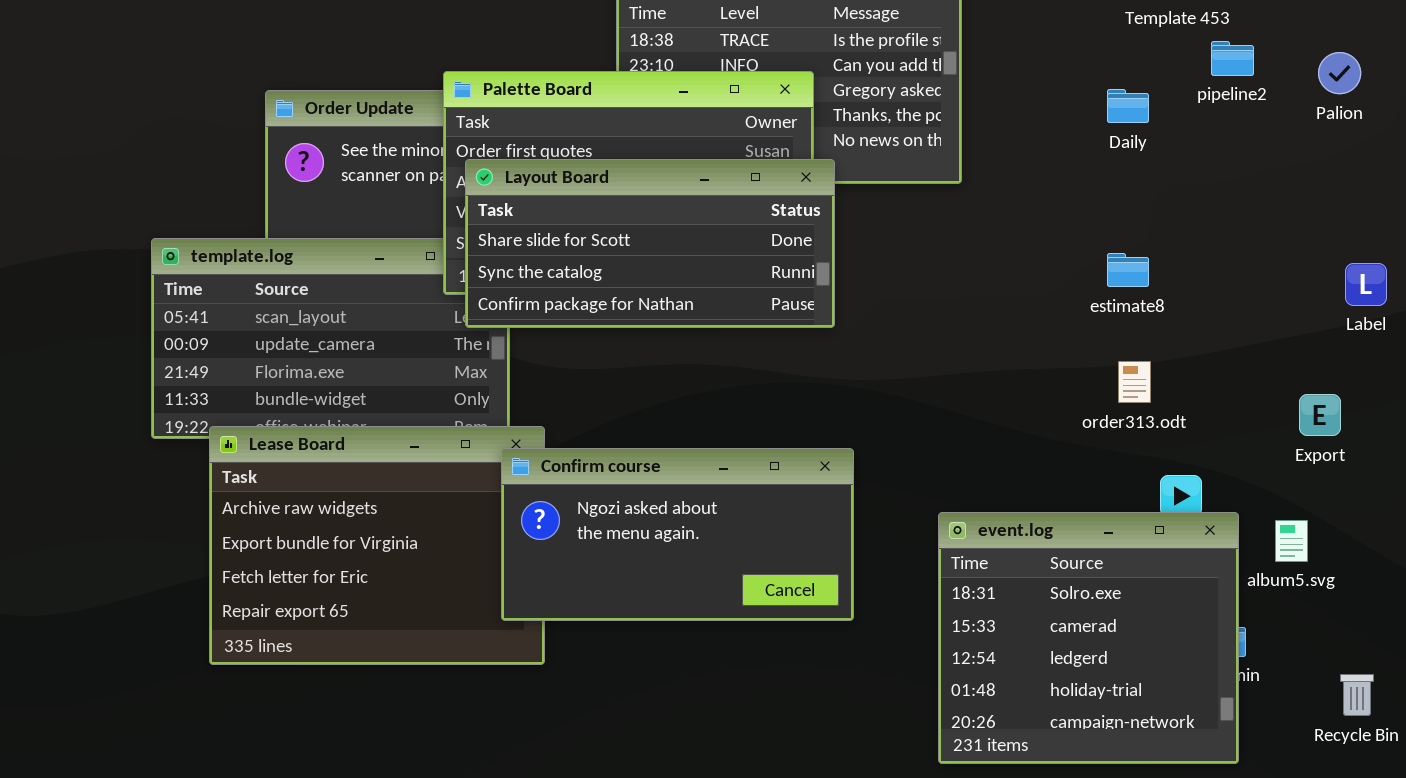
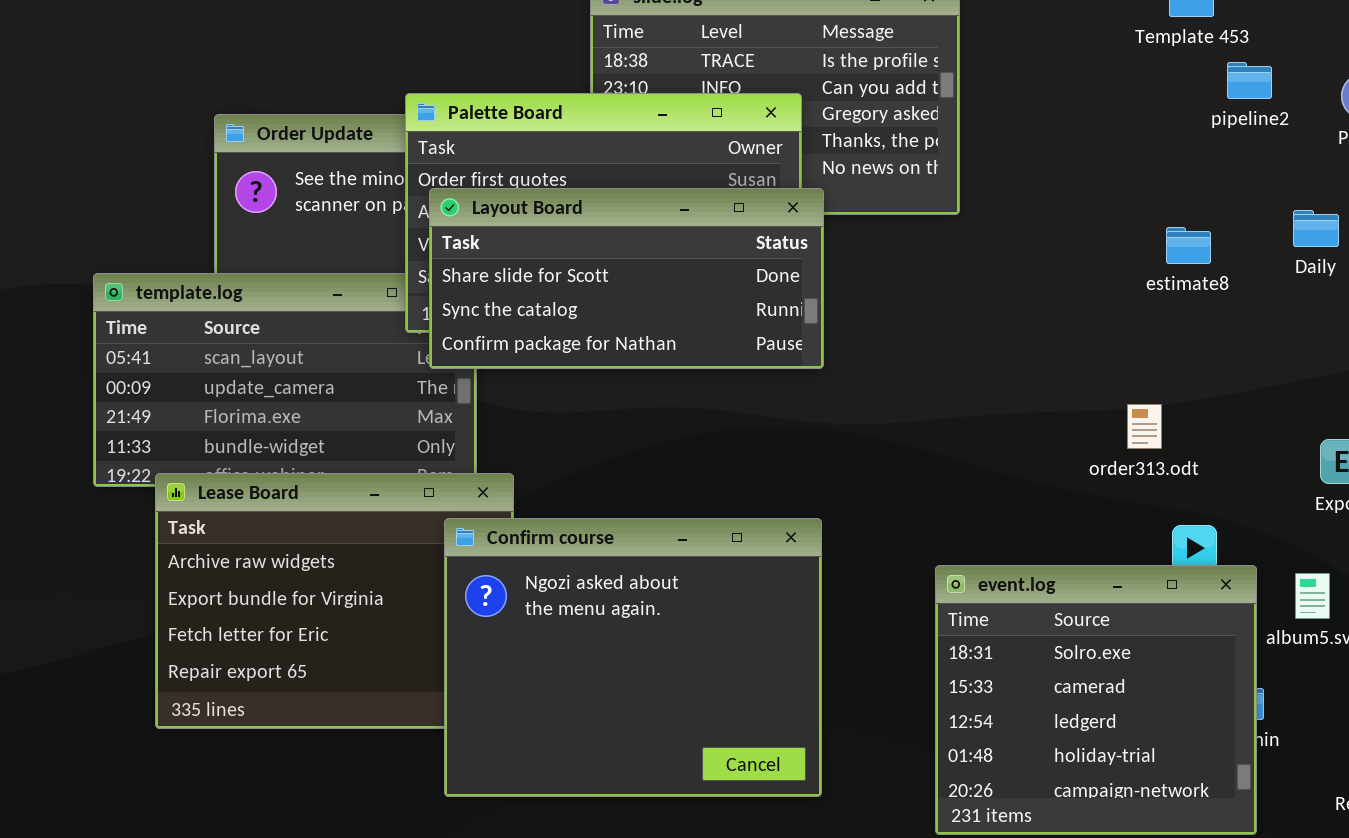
Daily: [1107,89,1149,123] -> [1293,210,1339,247], moved
estimate8: [1107,253,1149,287] -> [1166,227,1211,264], moved
Confirm course: [501,448,854,621] -> [444,518,822,797], moved, resized

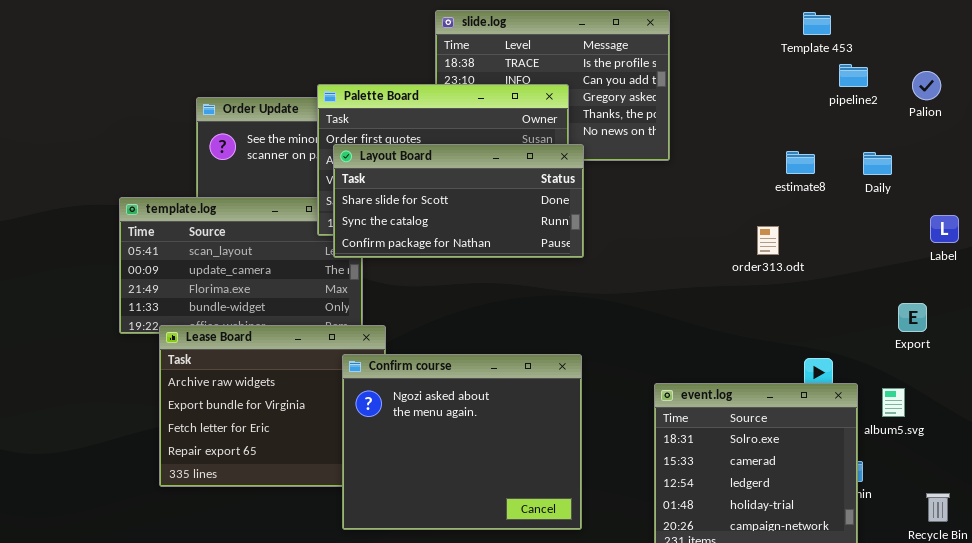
Daily: [1293,210,1339,247] -> [863,152,892,175], moved
estimate8: [1166,227,1211,264] -> [786,151,815,174], moved
order313.odt: [1127,404,1162,449] -> [757,226,779,255], moved

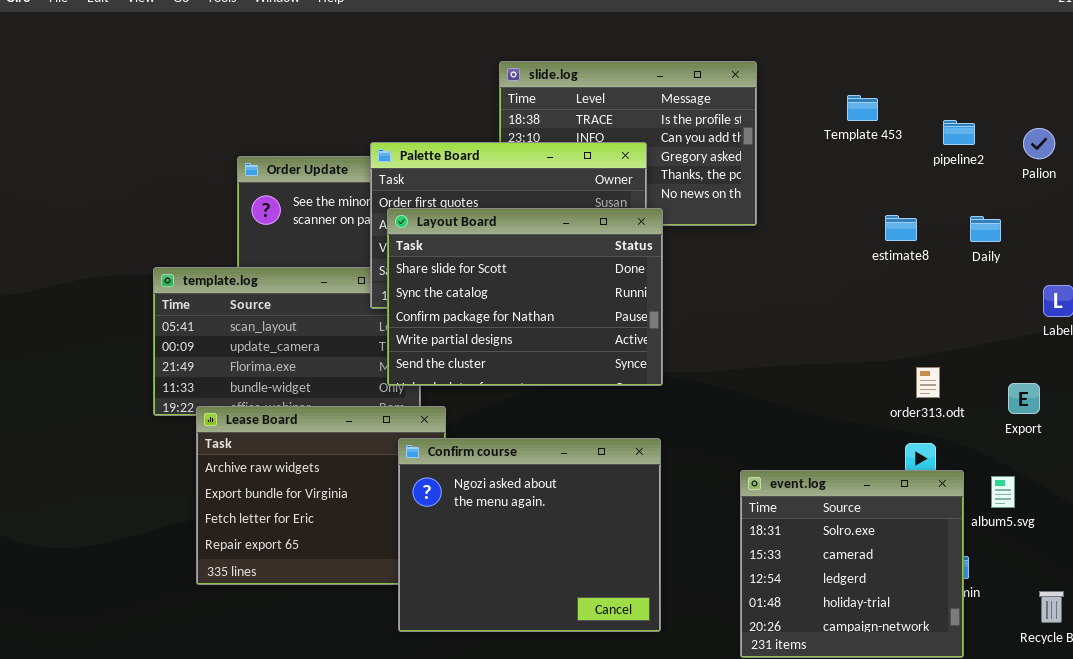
Template 453: [803,12,831,35] -> [847,95,878,121], moved
Layout Board: [333,144,584,258] -> [387,208,663,386], resized
order313.odt: [757,226,779,255] -> [916,367,940,398], moved

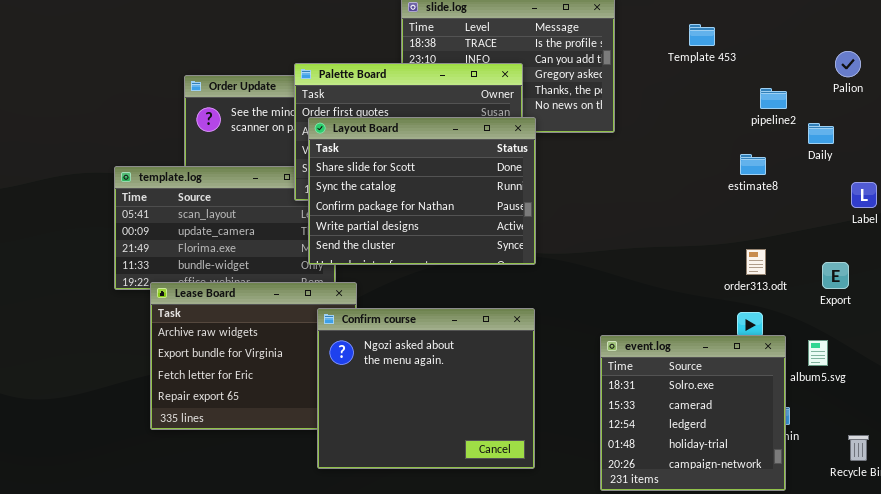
pipeline2: [943,120,975,145] -> [760,88,787,109], moved
estimate8: [885,215,917,241] -> [740,154,766,175], moved
Daily: [970,216,1001,242] -> [808,123,834,144], moved

